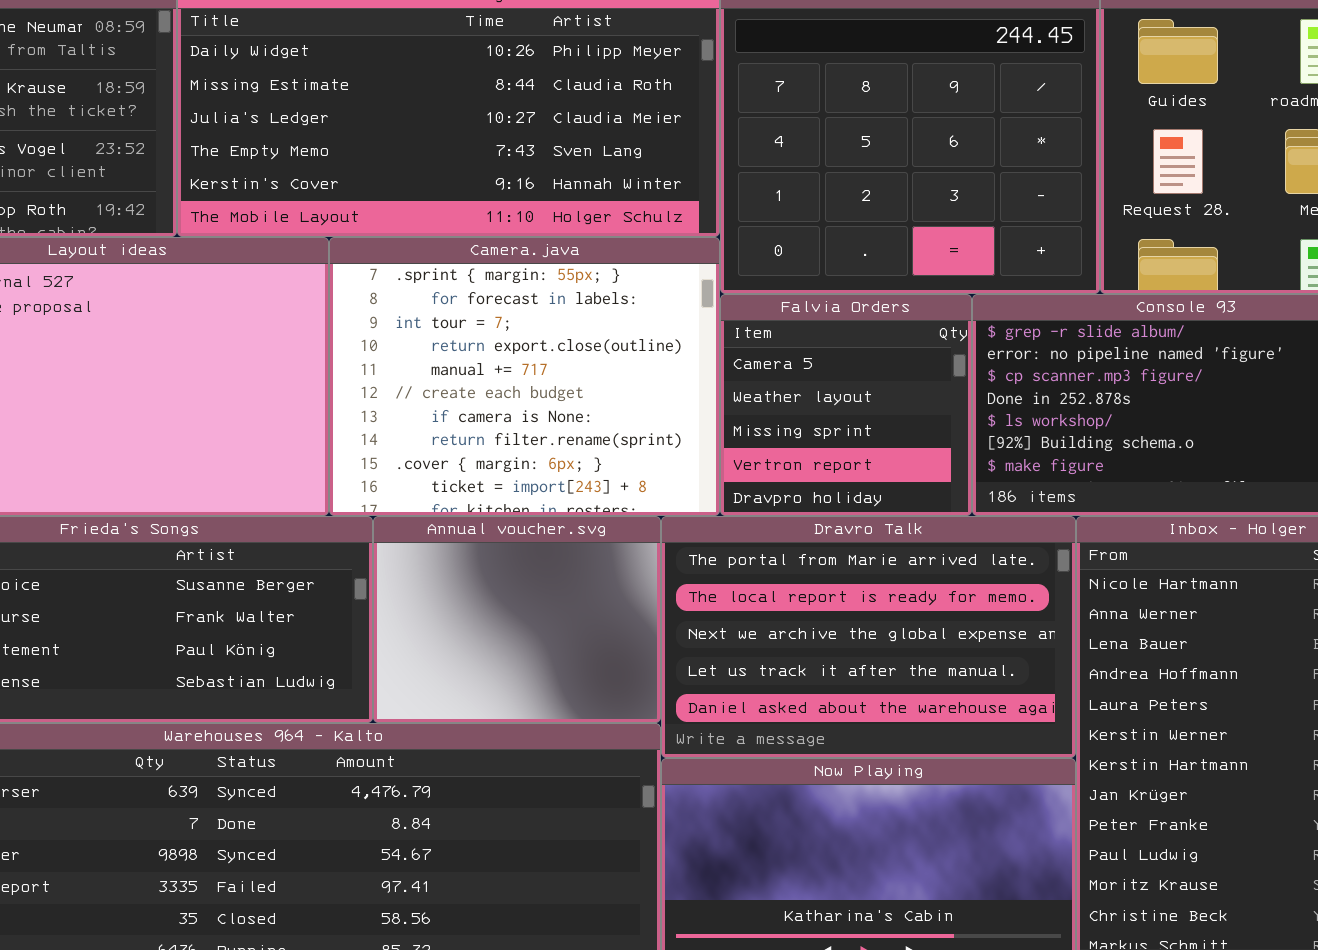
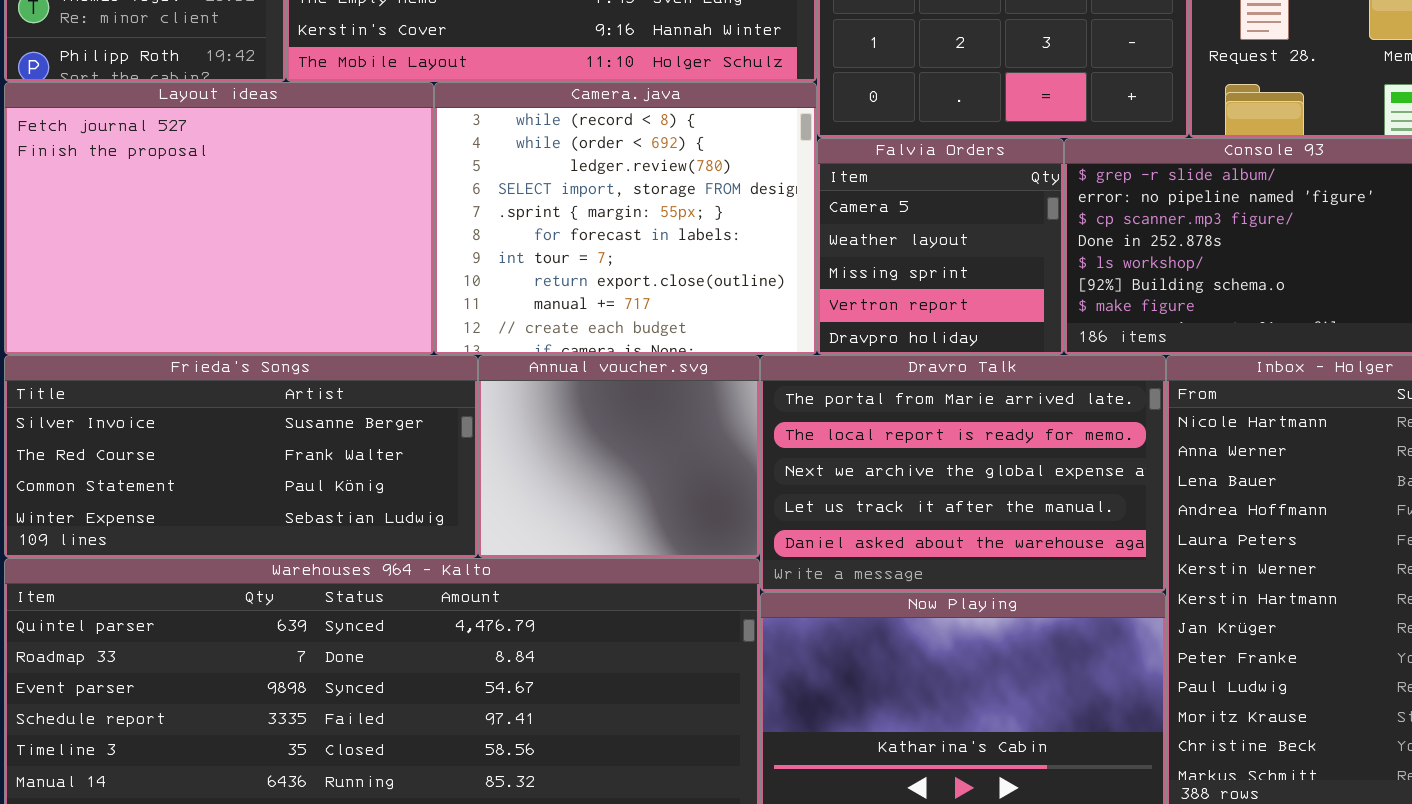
Camera.java: [329,237,720,516] -> [434,82,817,355], scrolled up 4 rows

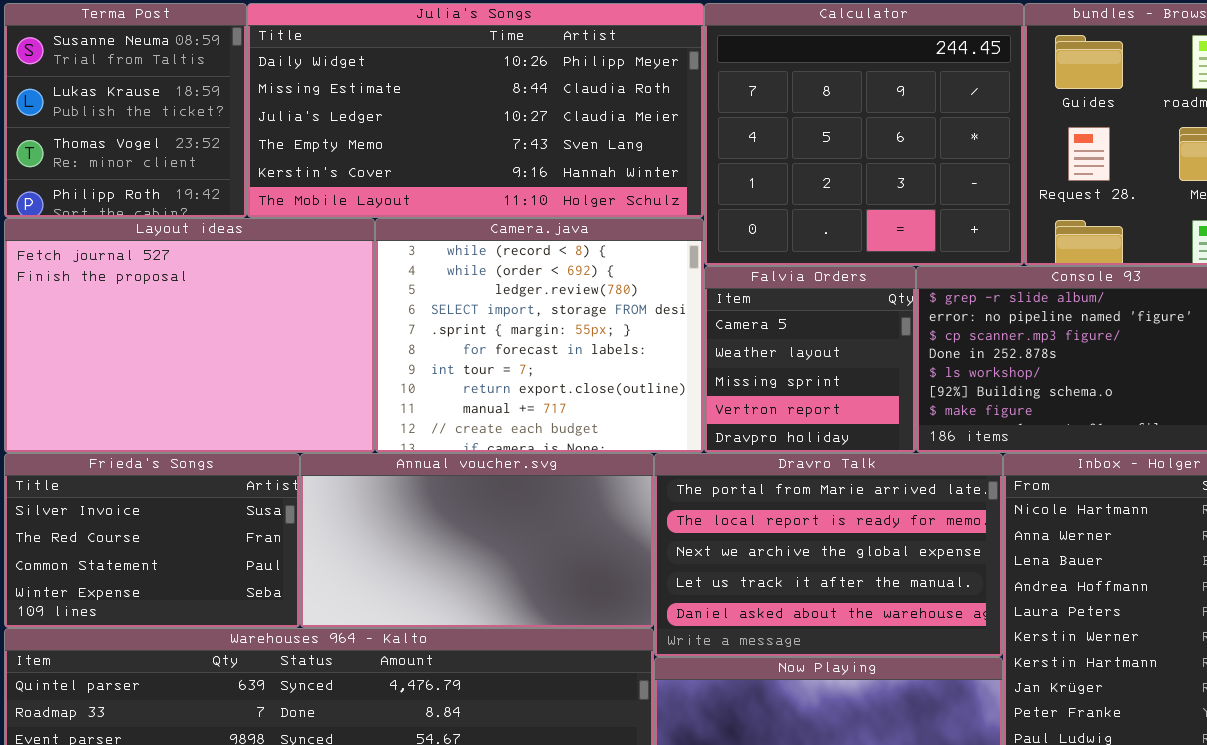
Frieda's Songs: [4,355,478,558] -> [4,453,300,628], resized
Annual voucher.svg: [478,355,760,558] -> [300,453,654,628], resized

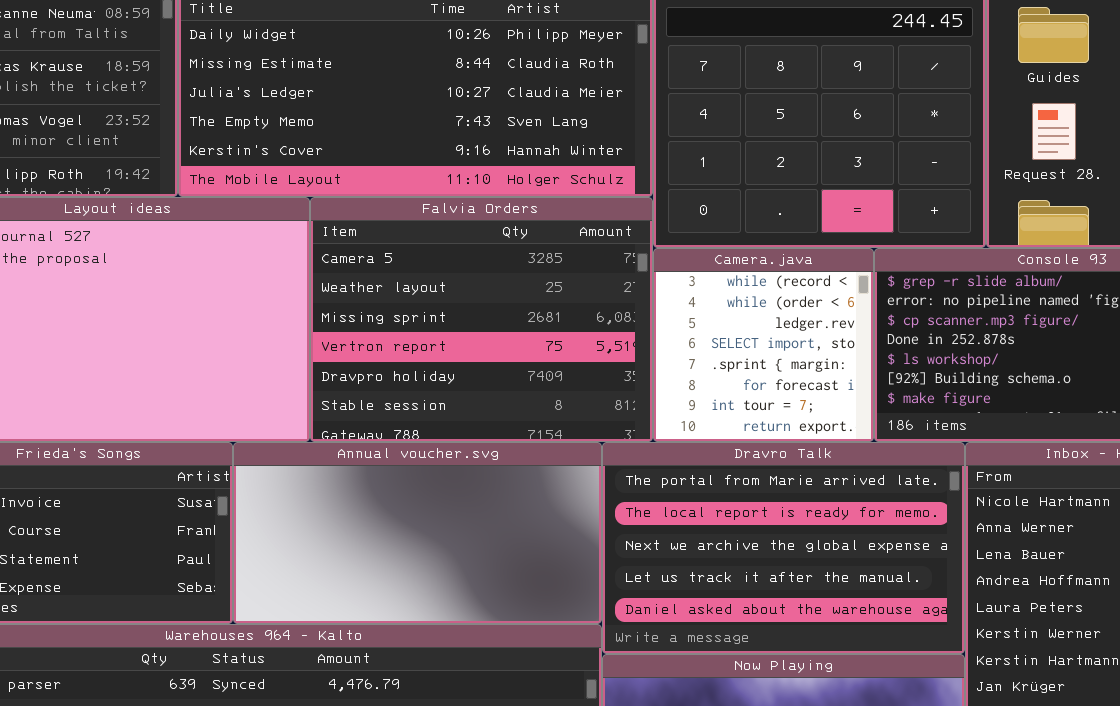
Camera.java: [375,218,704,453] -> [653,248,874,442], moved, resized
Falvia Orders: [704,266,916,453] -> [310,197,653,442], moved, resized

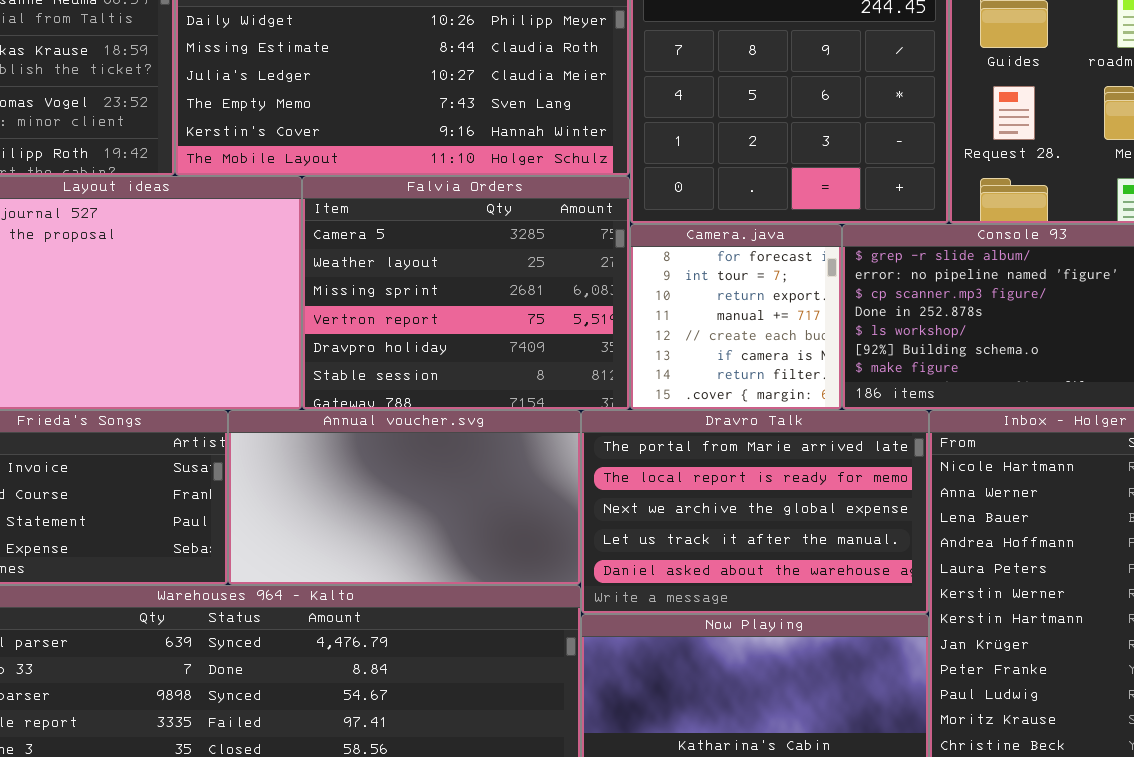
Camera.java: [653,248,874,442] -> [630,224,842,410], scrolled down 5 rows

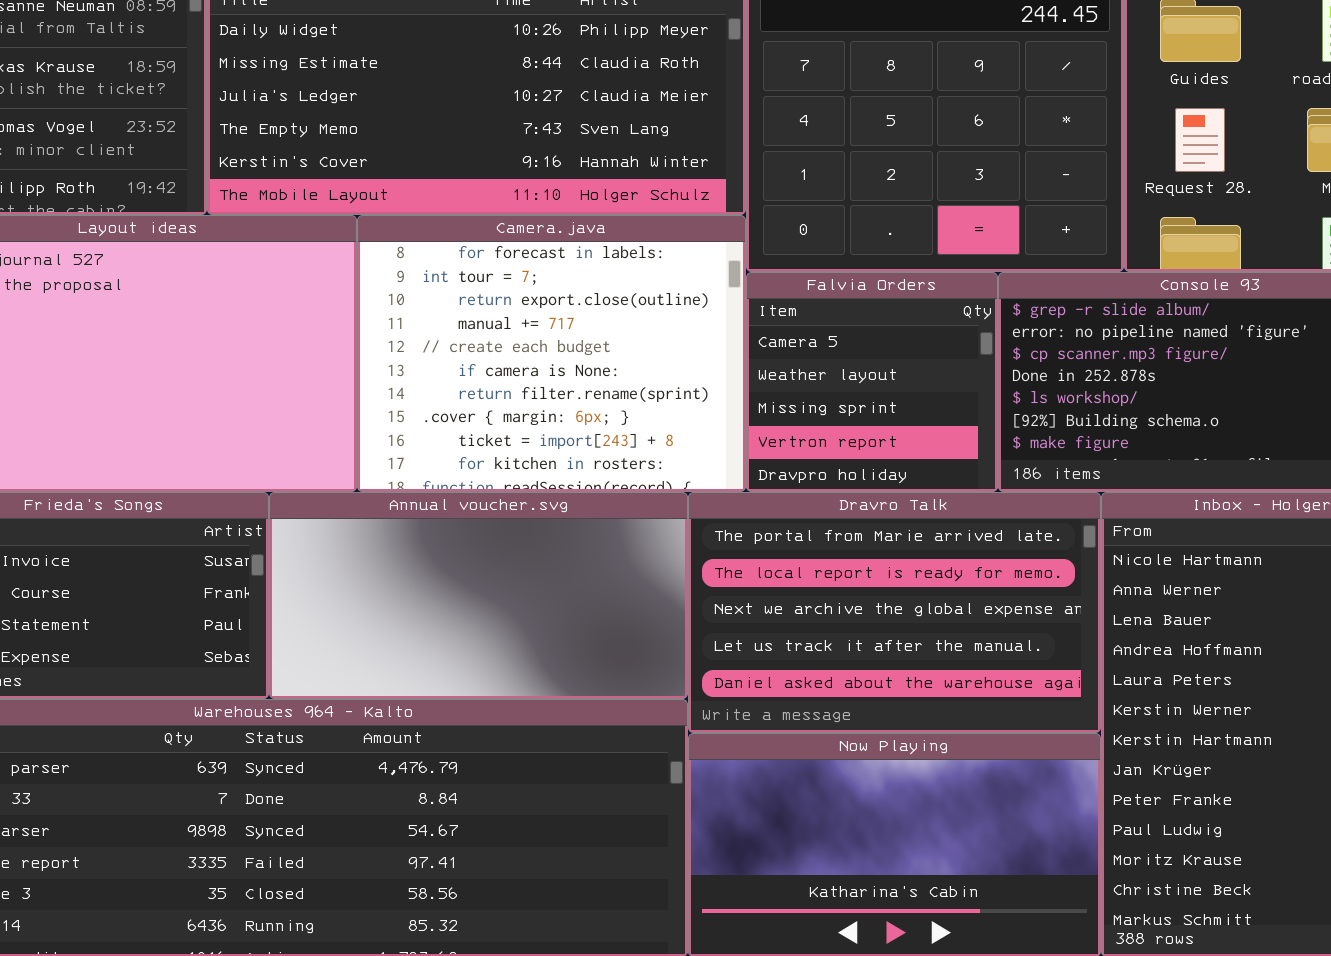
Falvia Orders: [302,176,630,410] -> [746,272,998,492], moved, resized
Camera.java: [630,224,842,410] -> [357,215,746,492], moved, resized

